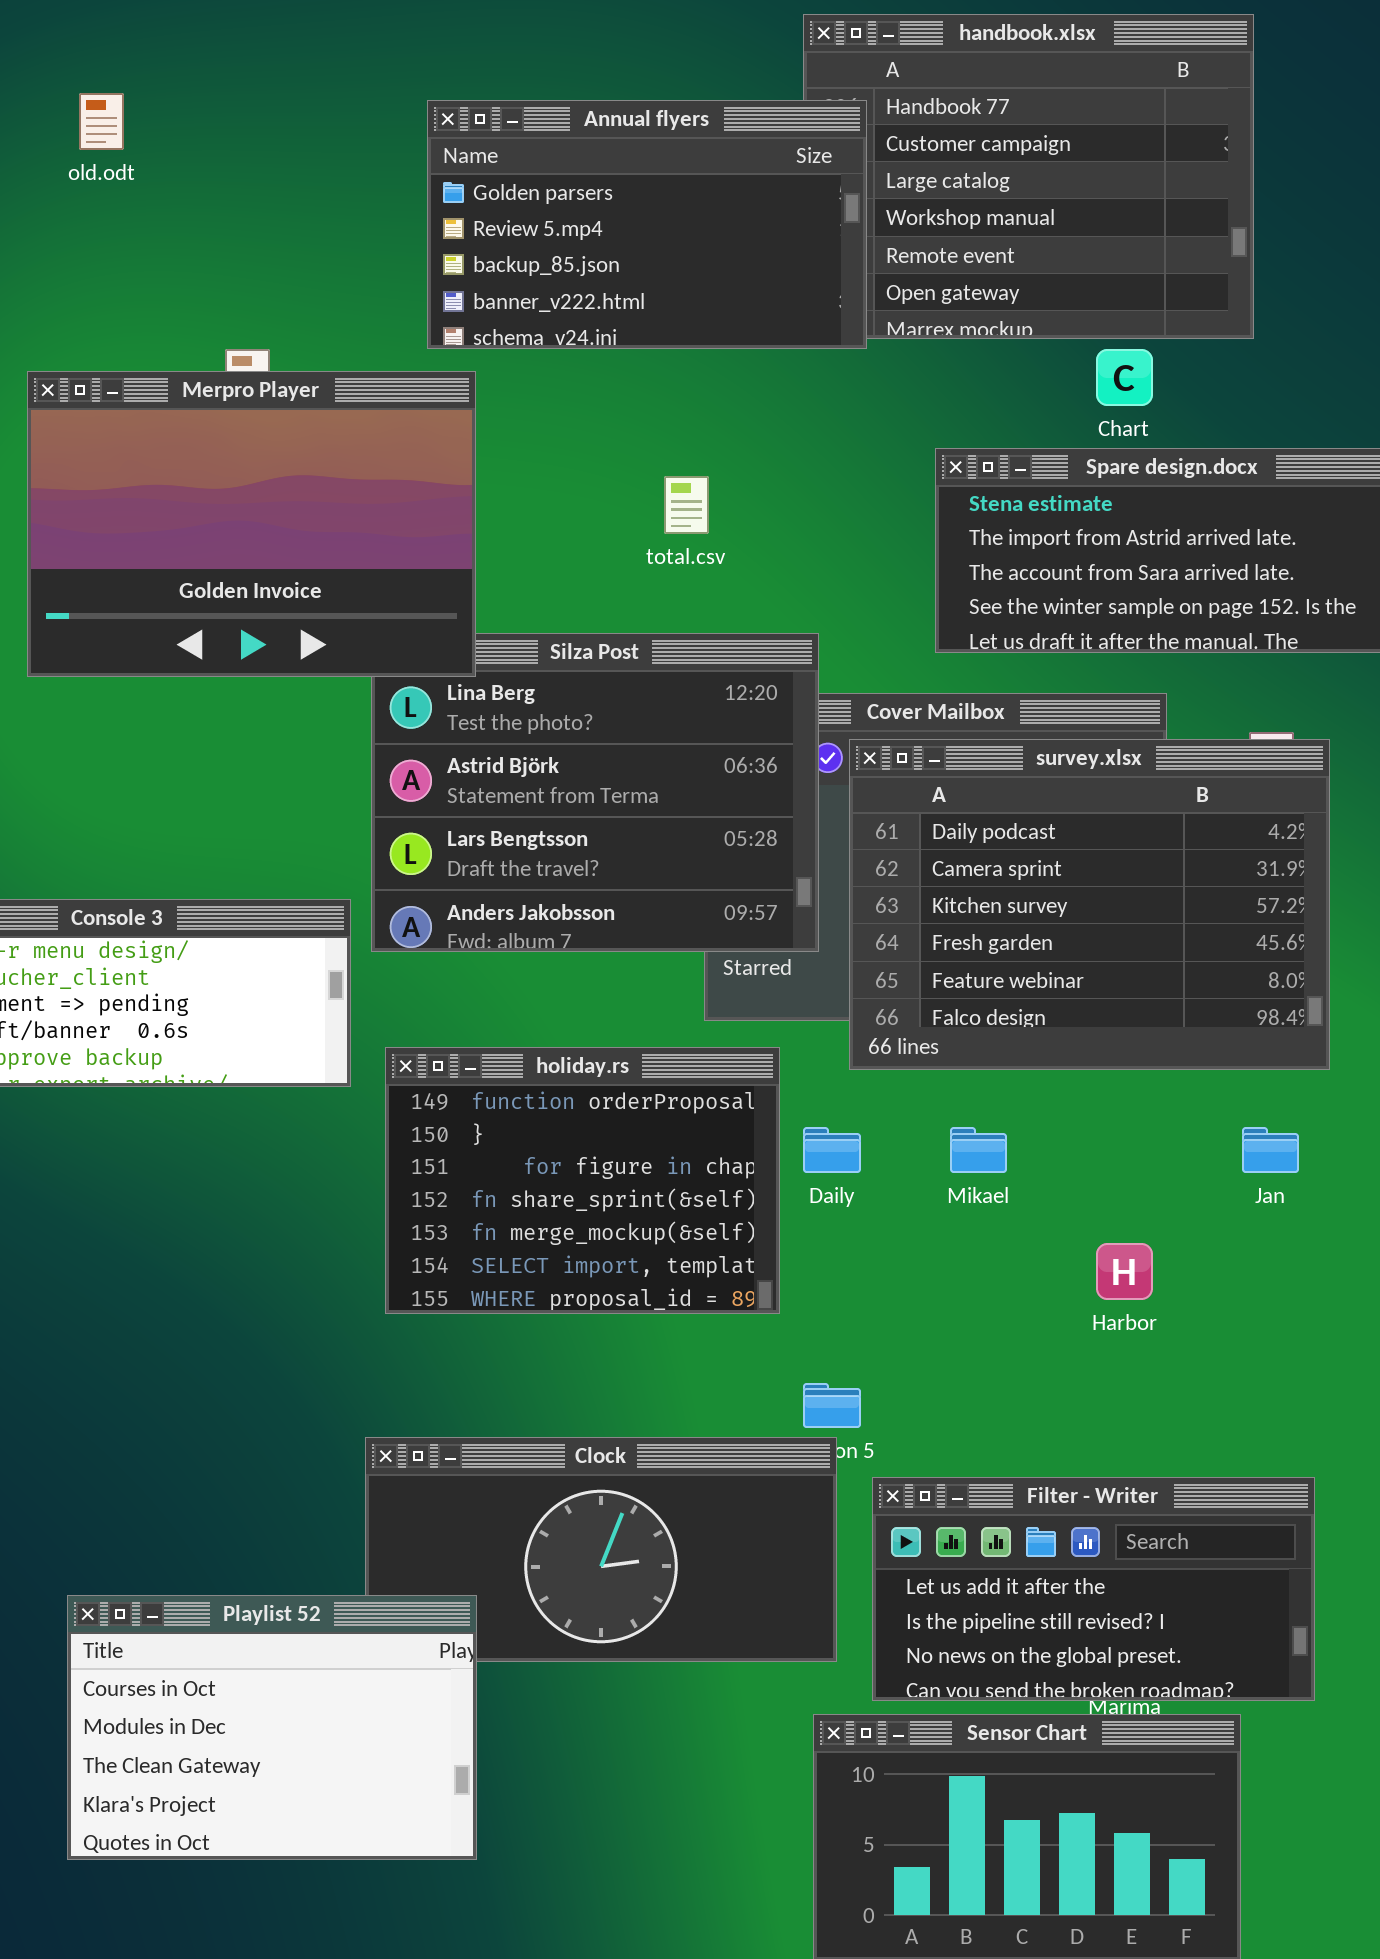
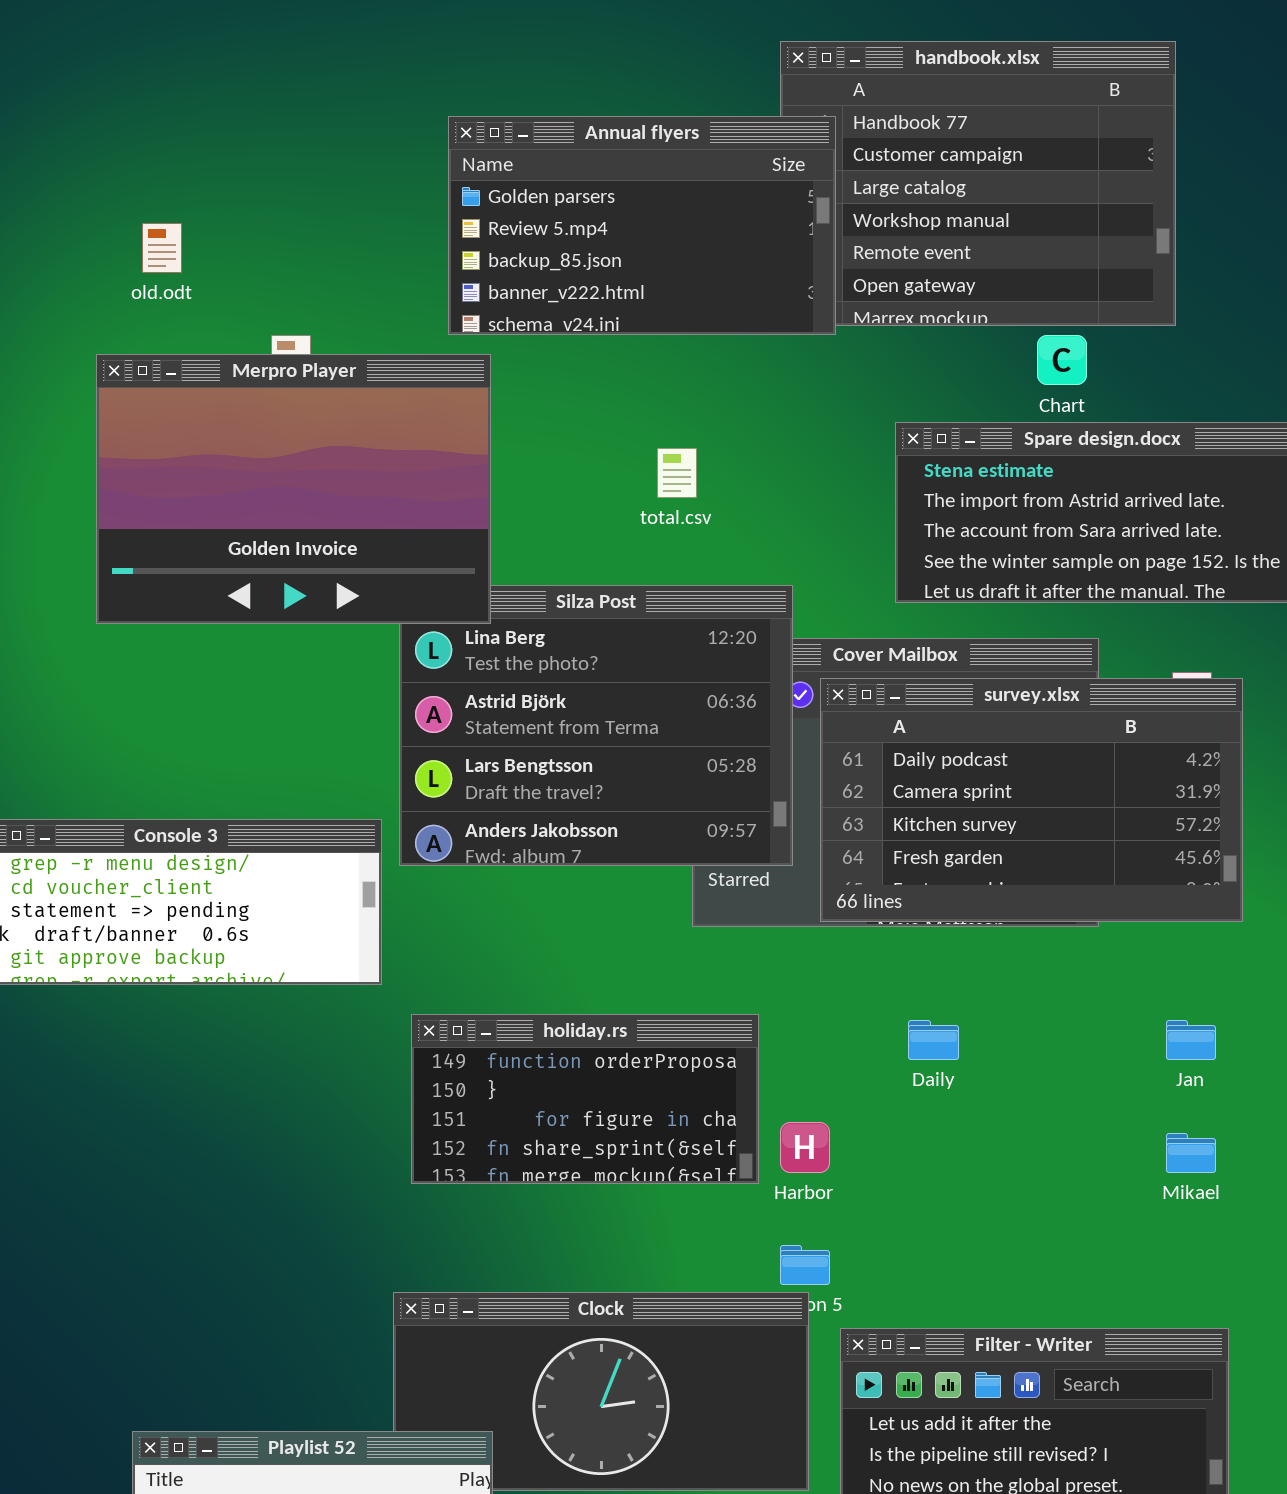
old.odt: [79,93,124,150] -> [142,223,182,273], moved
survey.xlsx: [849,739,1330,1070] -> [820,678,1243,922], resized
holiday.rs: [385,1047,780,1314] -> [411,1014,759,1184], resized
Daily: [803,1127,861,1173] -> [908,1020,959,1060], moved
Mikael: [950,1127,1007,1173] -> [1166,1133,1216,1173], moved
Harbor: [1096,1243,1153,1300] -> [780,1122,830,1173], moved

